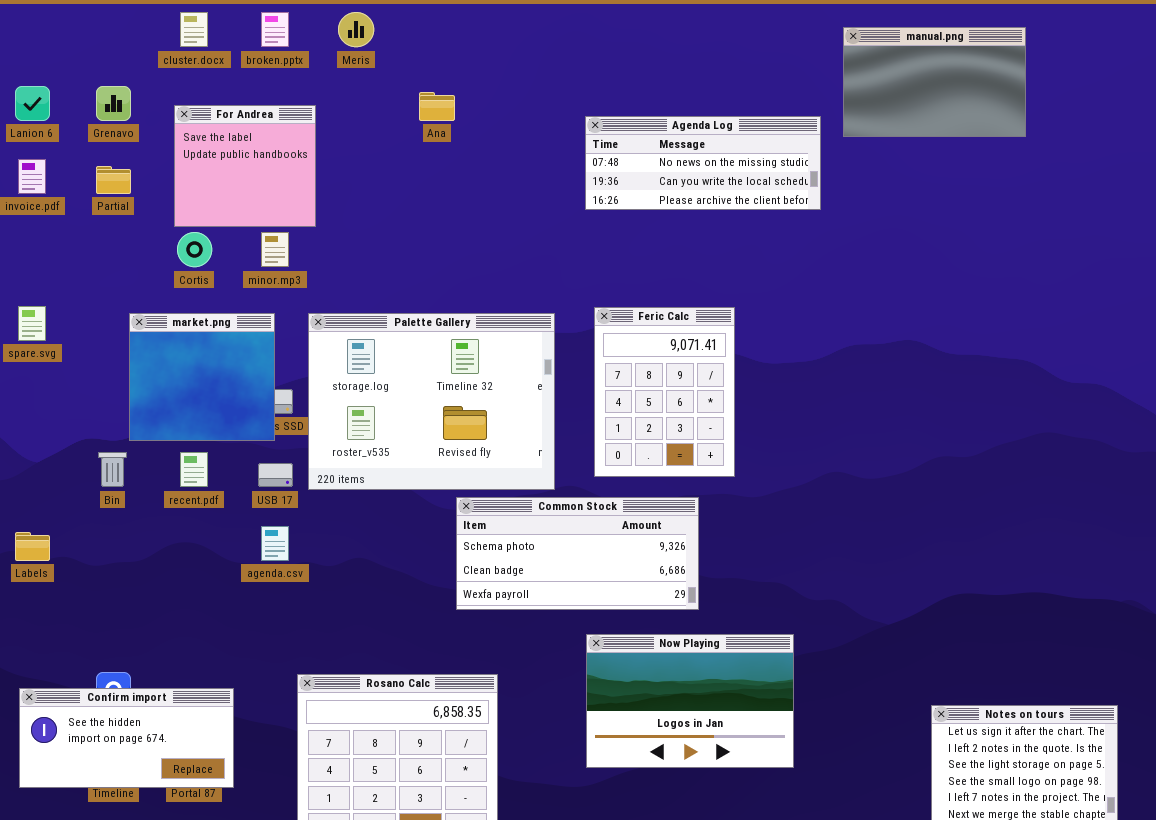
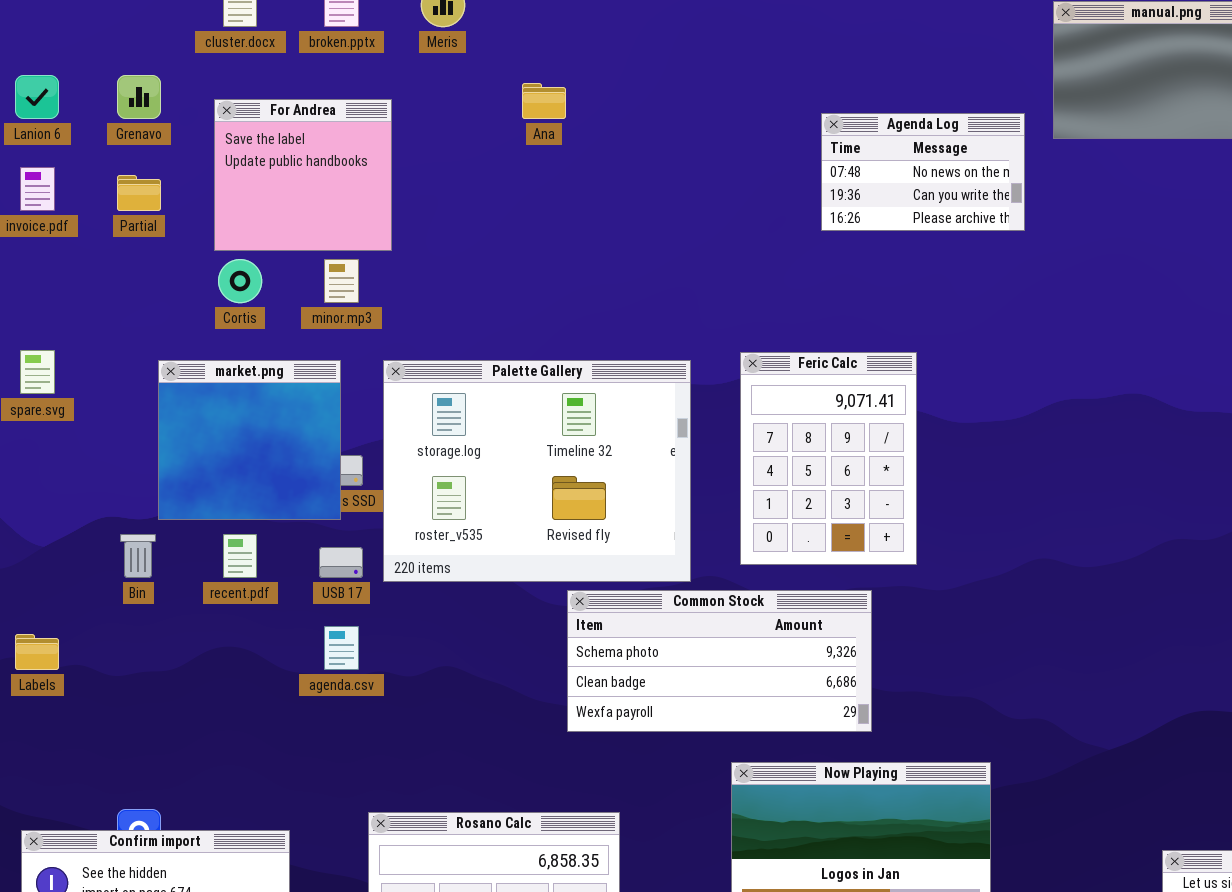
Agenda Log: [585,116,821,210] -> [821,113,1025,231], resized

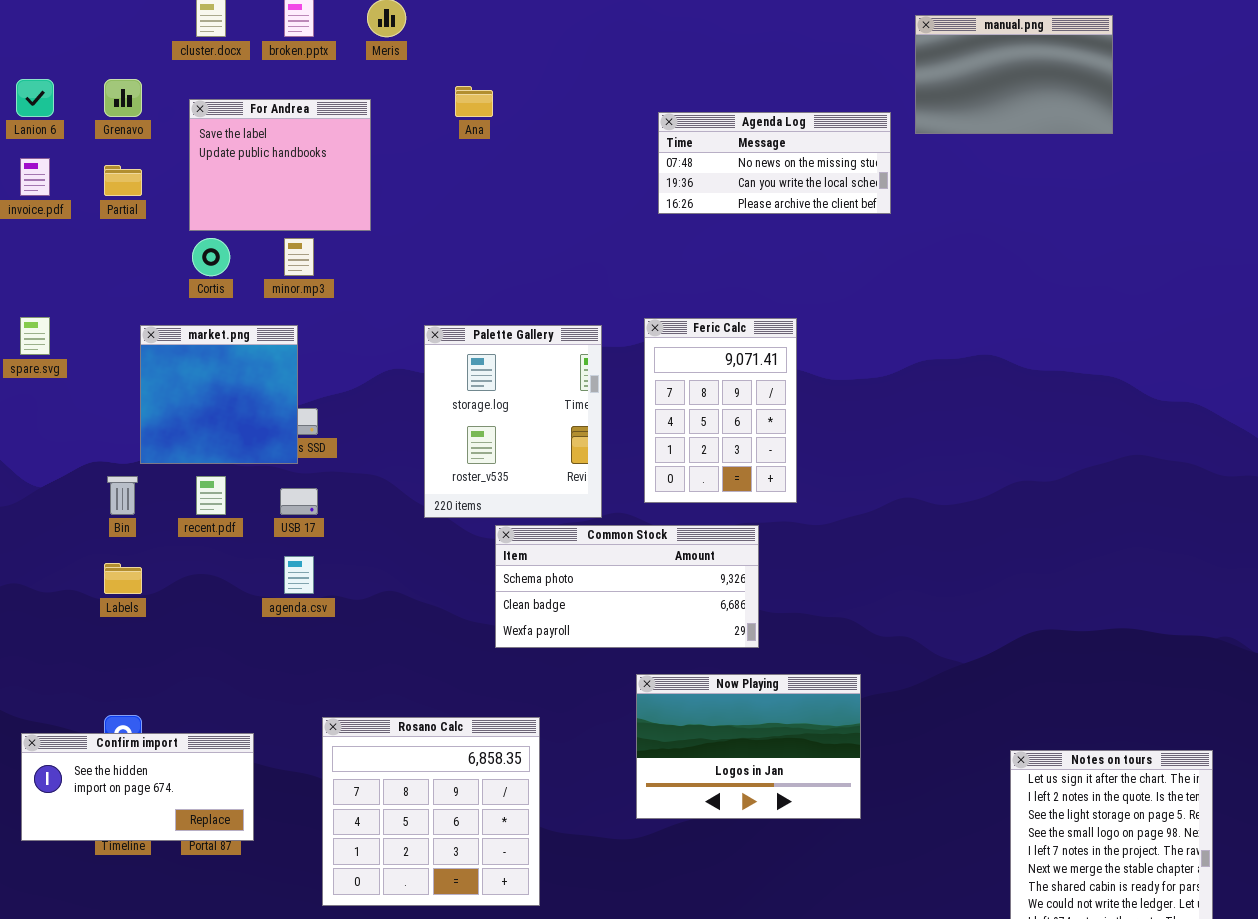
For Andrea: [214,99,392,251] -> [189,99,371,231], resized
Agenda Log: [821,113,1025,231] -> [658,112,891,214], resized
Palette Gallery: [383,360,691,582] -> [424,325,602,518], resized
Labels: [15,634,59,670] -> [104,563,142,594], moved

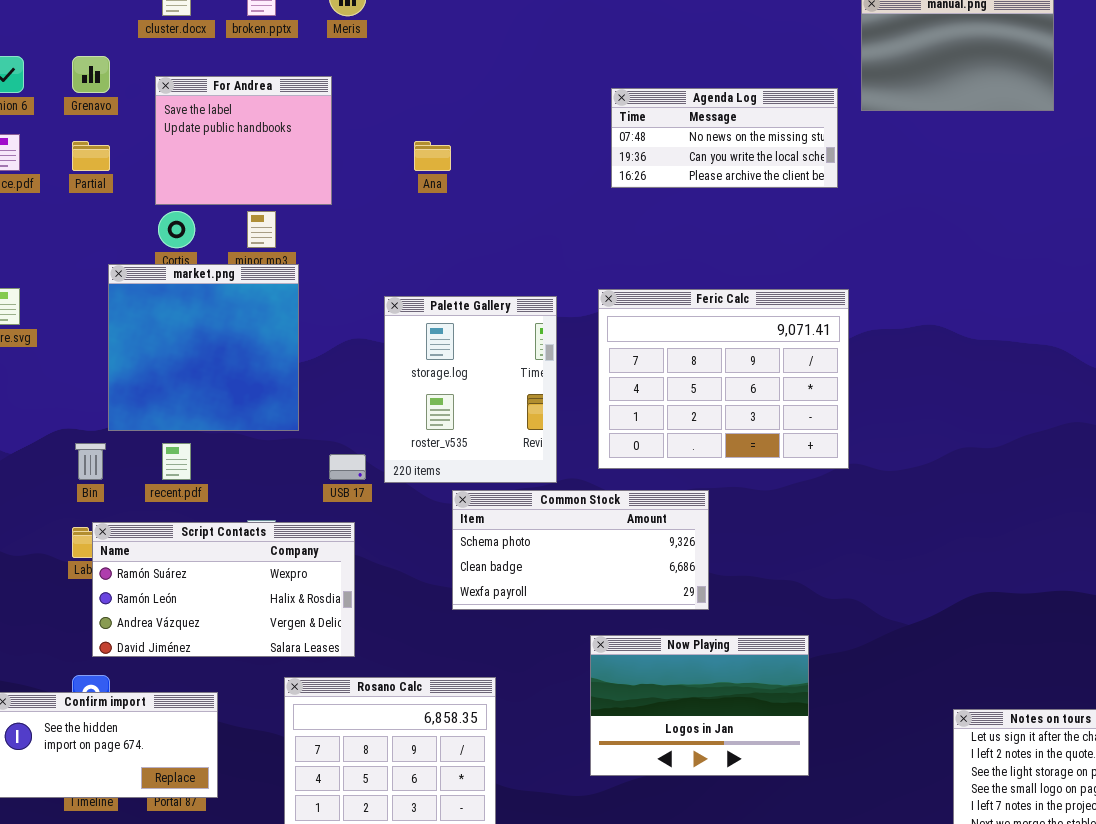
Ana: [455,86,493,117] -> [414,141,451,171], moved
Feric Calc: [644,318,797,503] -> [598,289,849,469], resized
market.png: [140,325,298,464] -> [108,264,299,431], resized
USB 17: [280,488,318,515] -> [329,454,366,480], moved
Script Contacts: none -> [92,522,355,657], opened

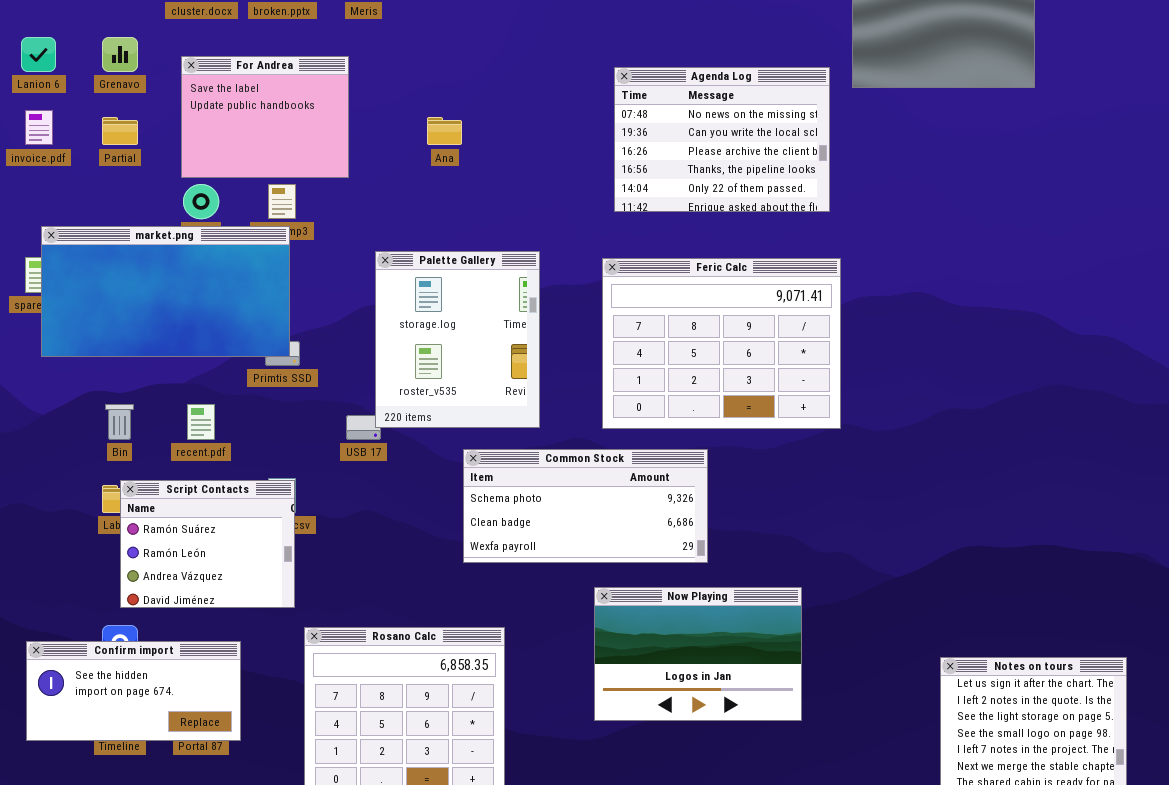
Agenda Log: [611,88,838,188] -> [614,67,830,212], resized
market.png: [108,264,299,431] -> [41,226,290,357], moved, resized
Palette Gallery: [384,296,557,483] -> [375,251,540,428], moved
Script Contacts: [92,522,355,657] -> [120,480,295,608], resized

